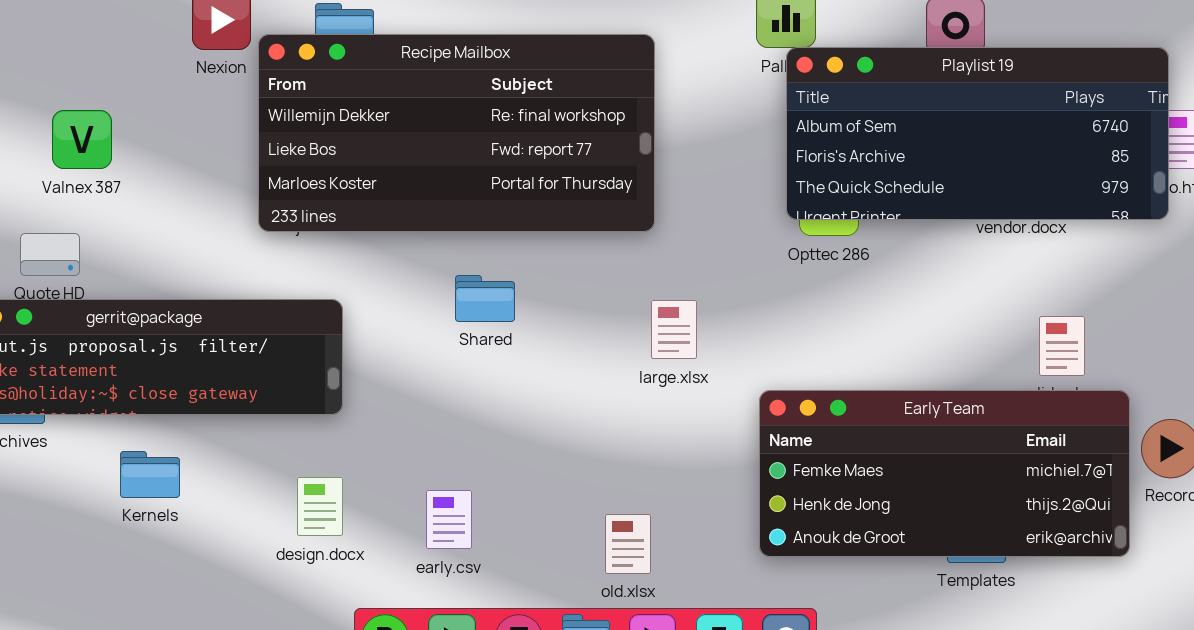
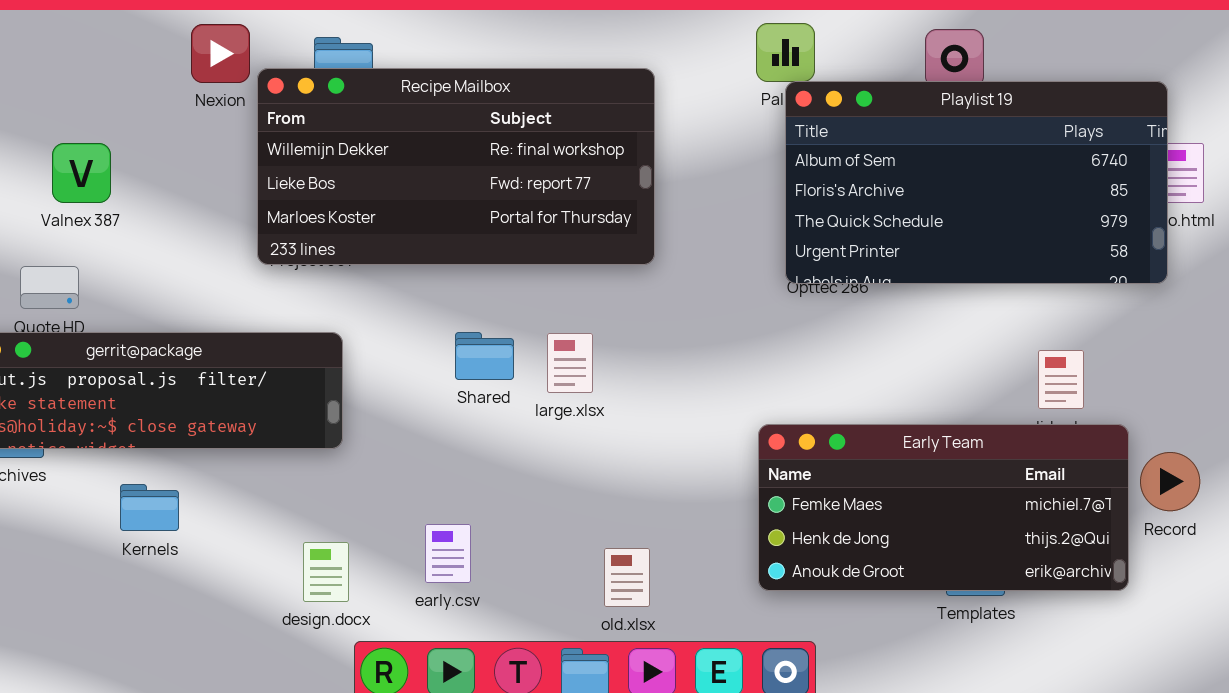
Playlist 19: [786,47,1169,220] -> [785,81,1168,284], resized
Shared: [455,275,515,322] -> [455,332,514,380], moved
large.xlsx: [651,300,697,359] -> [547,333,593,393], moved
design.docx: [297,477,343,536] -> [303,542,349,602], moved

